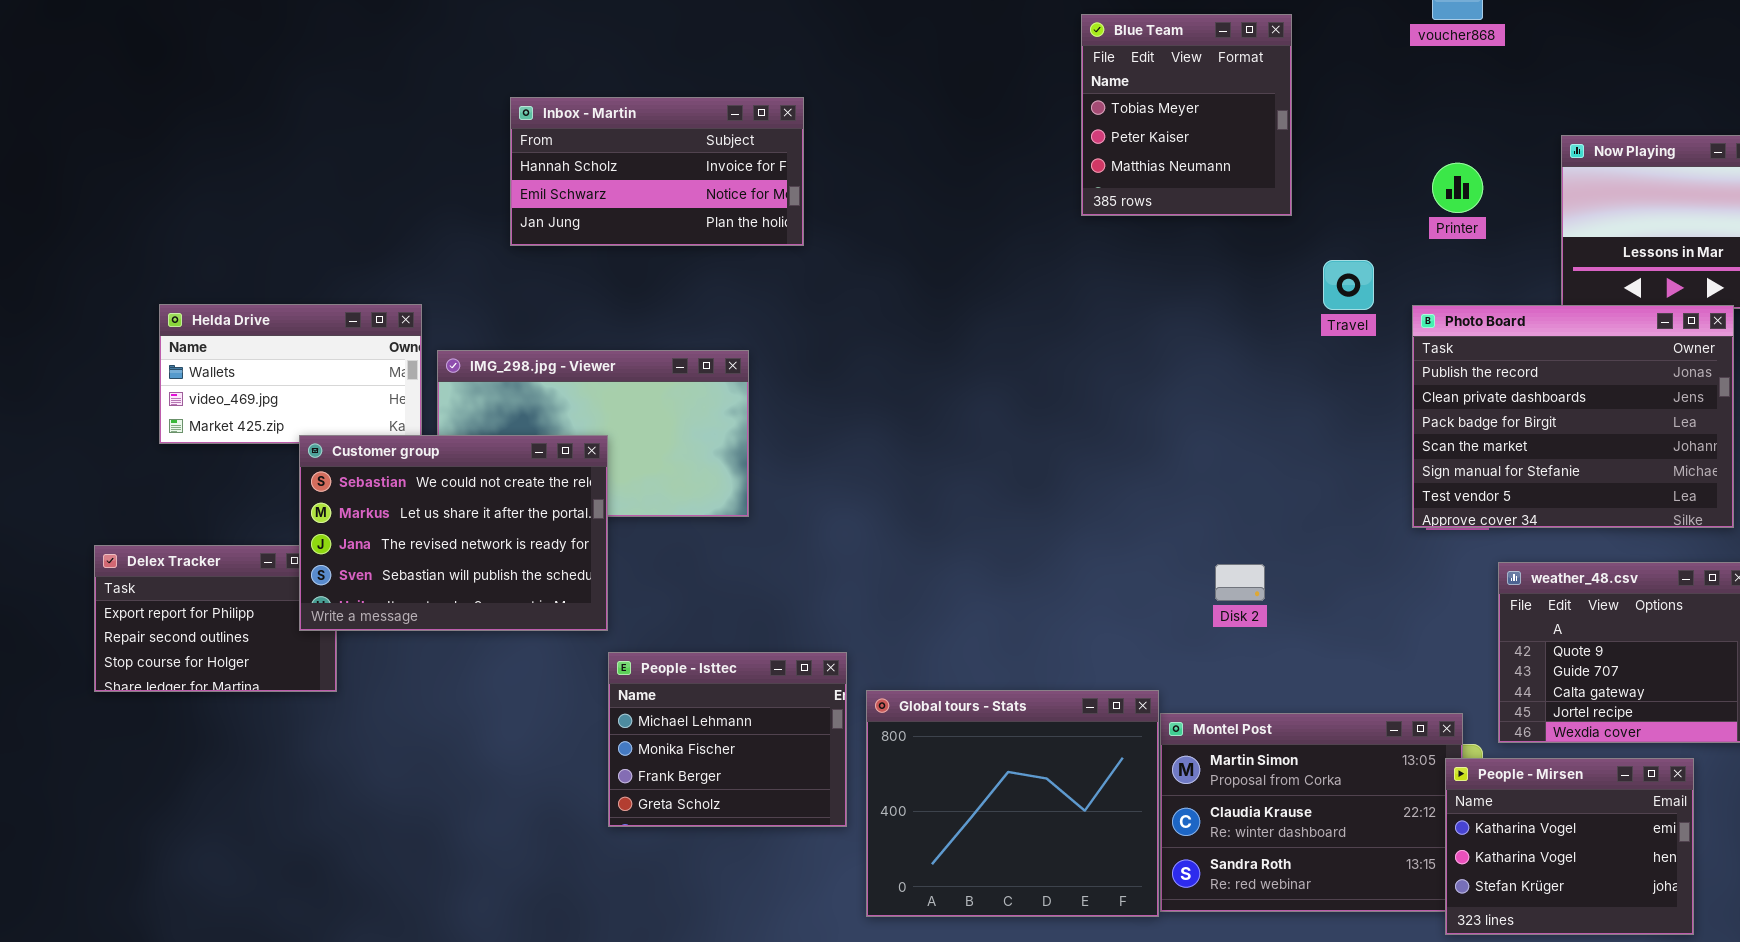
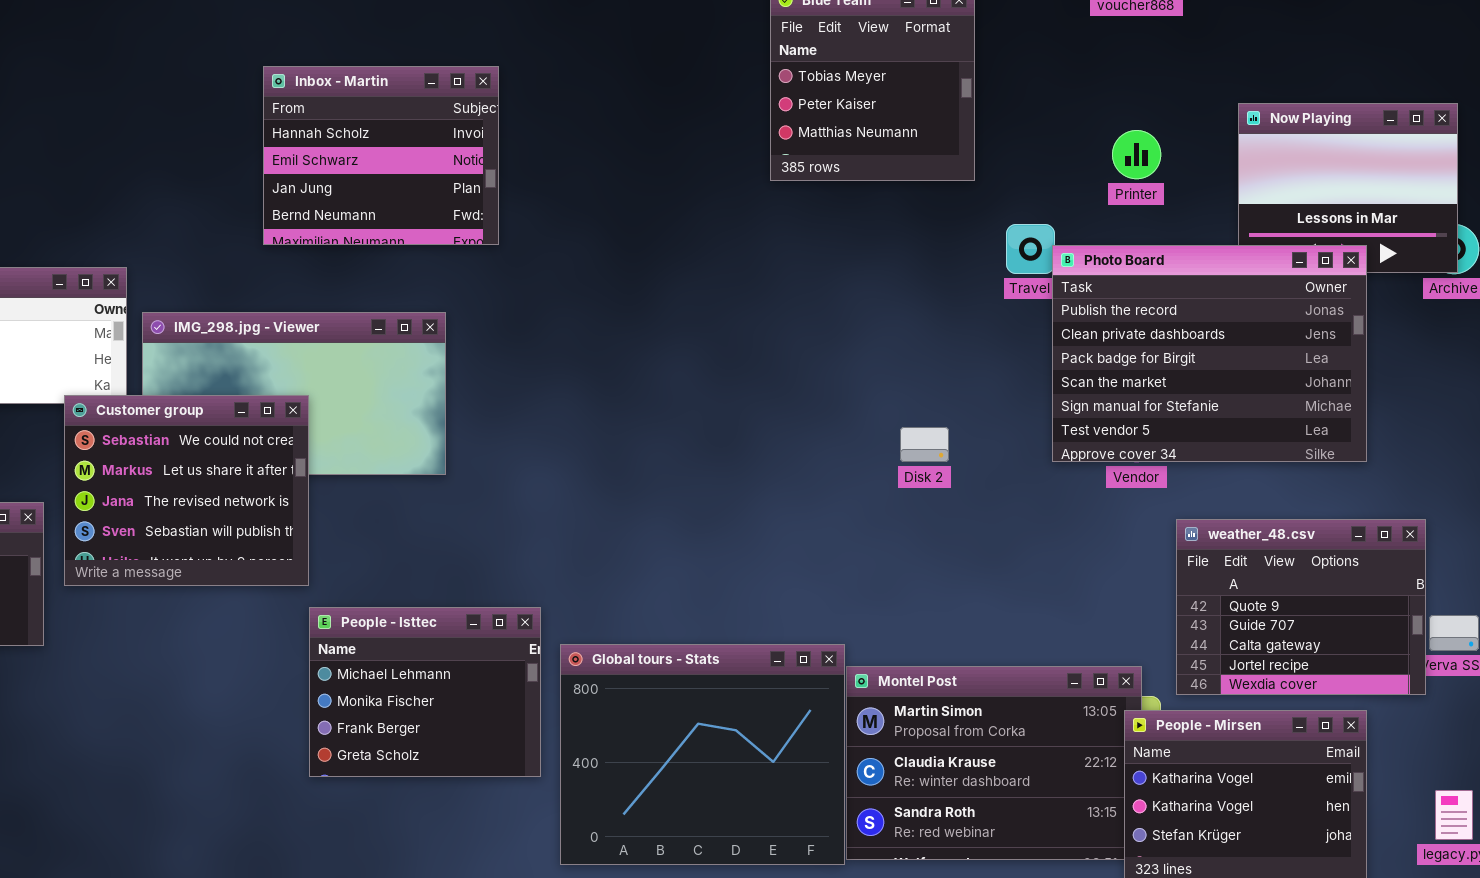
Inbox - Martin: [510,97,804,246] -> [263,66,499,245], resized
Photo Board: [1412,305,1734,528] -> [1052,245,1367,462], moved
Customer group: [299,435,608,631] -> [64,395,309,586], resized
Disk 2: [1215,564,1265,601] -> [900,427,949,462], moved

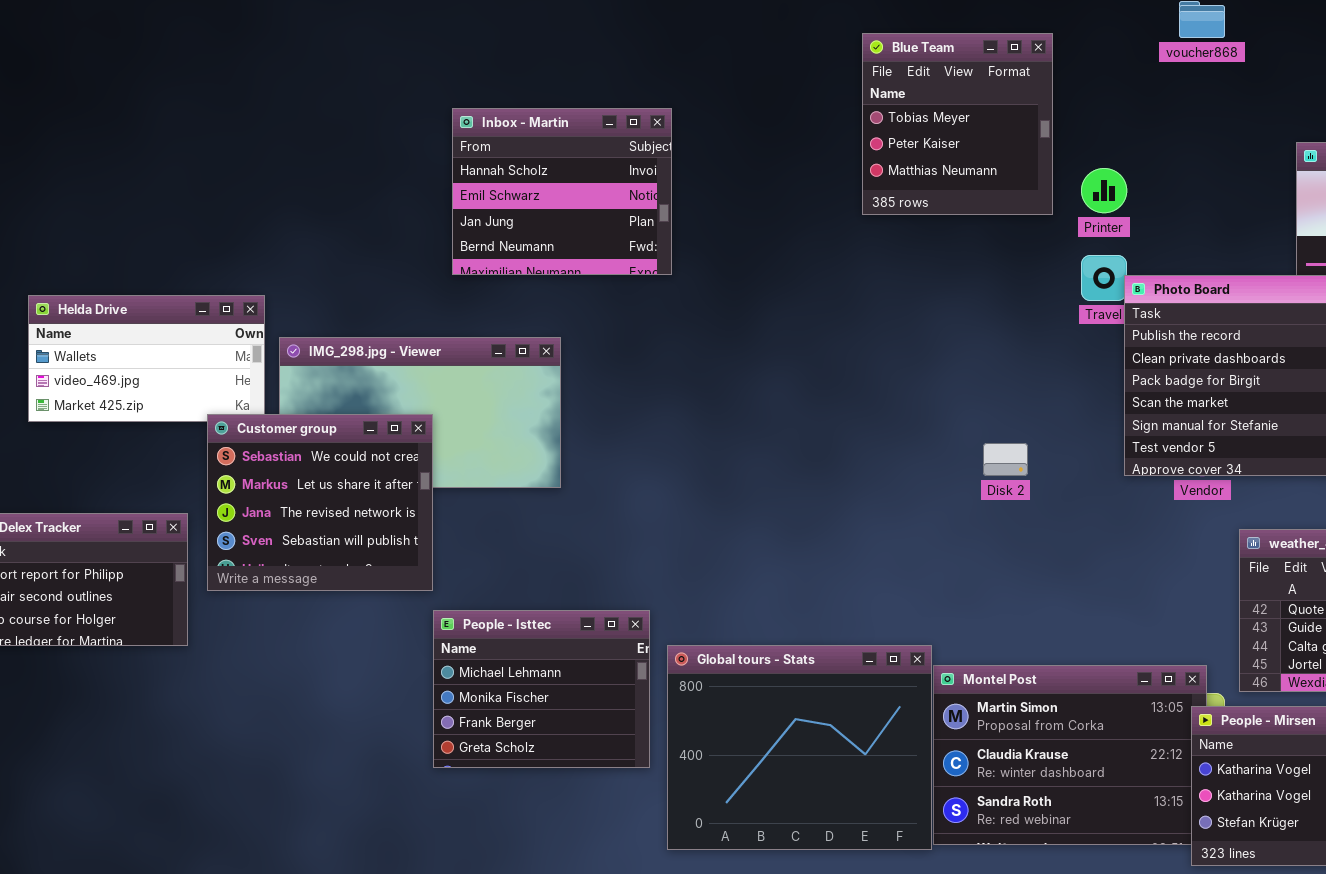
Inbox - Martin: [263,66,499,245] -> [452,108,672,275], moved
Printer: [1112,130,1161,179] -> [1081,168,1127,213], moved

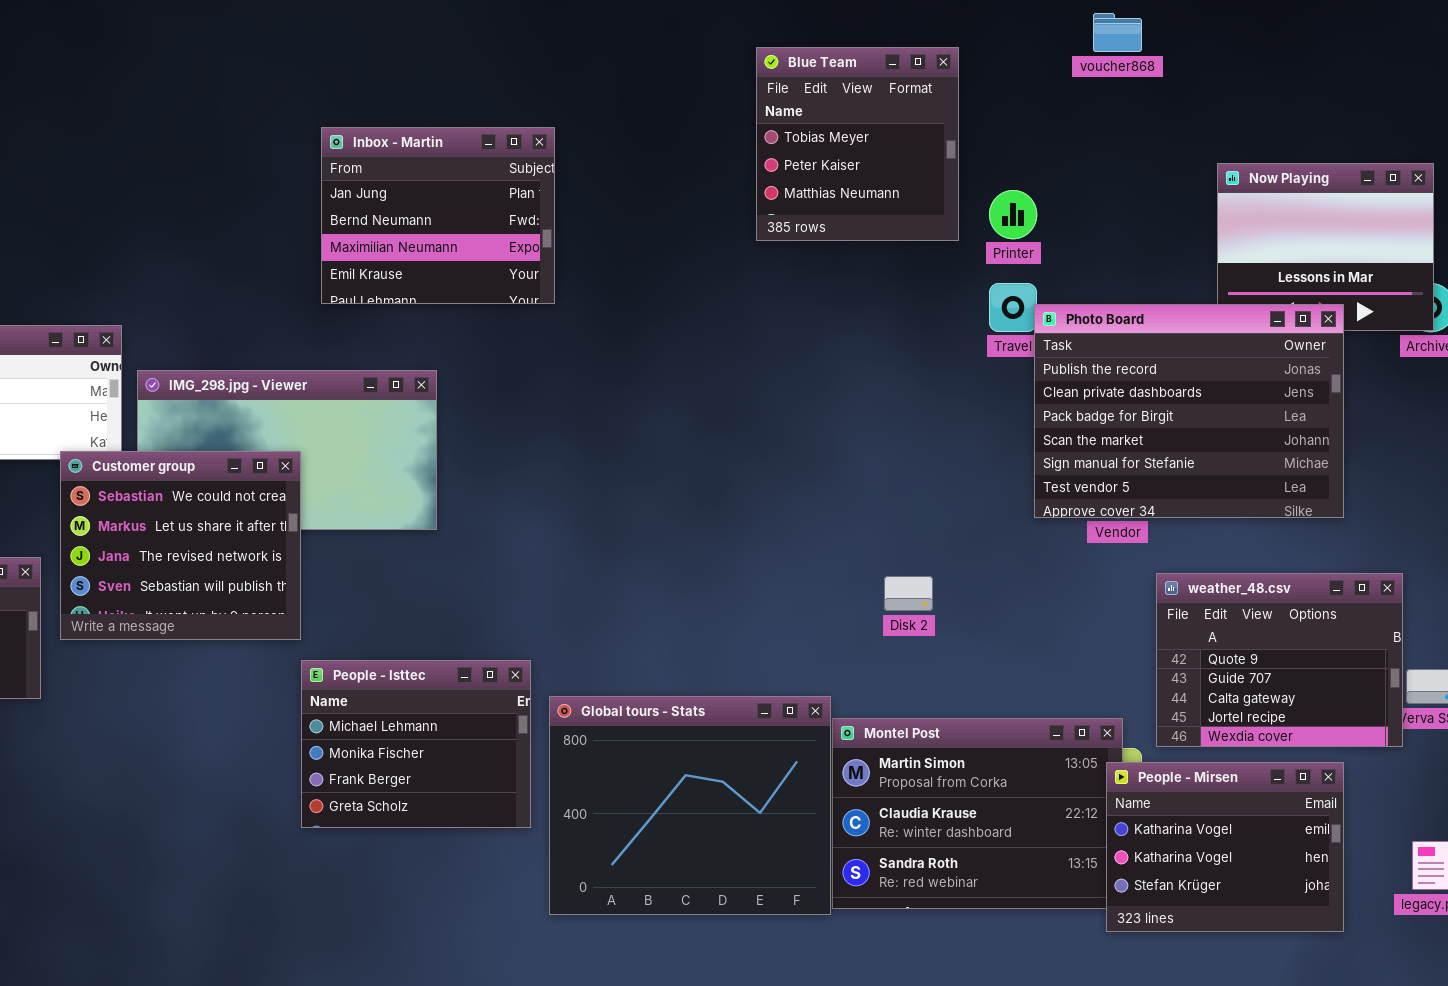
Inbox - Martin: [452,108,672,275] -> [321,127,555,304], scrolled down 2 rows
Disk 2: [983,443,1028,476] -> [884,576,933,611], moved

